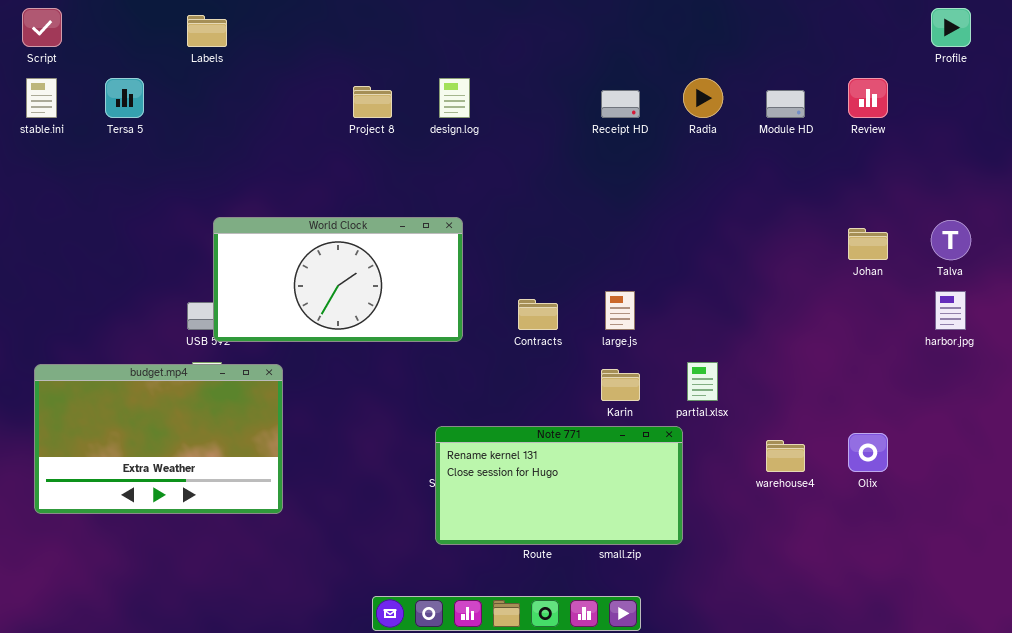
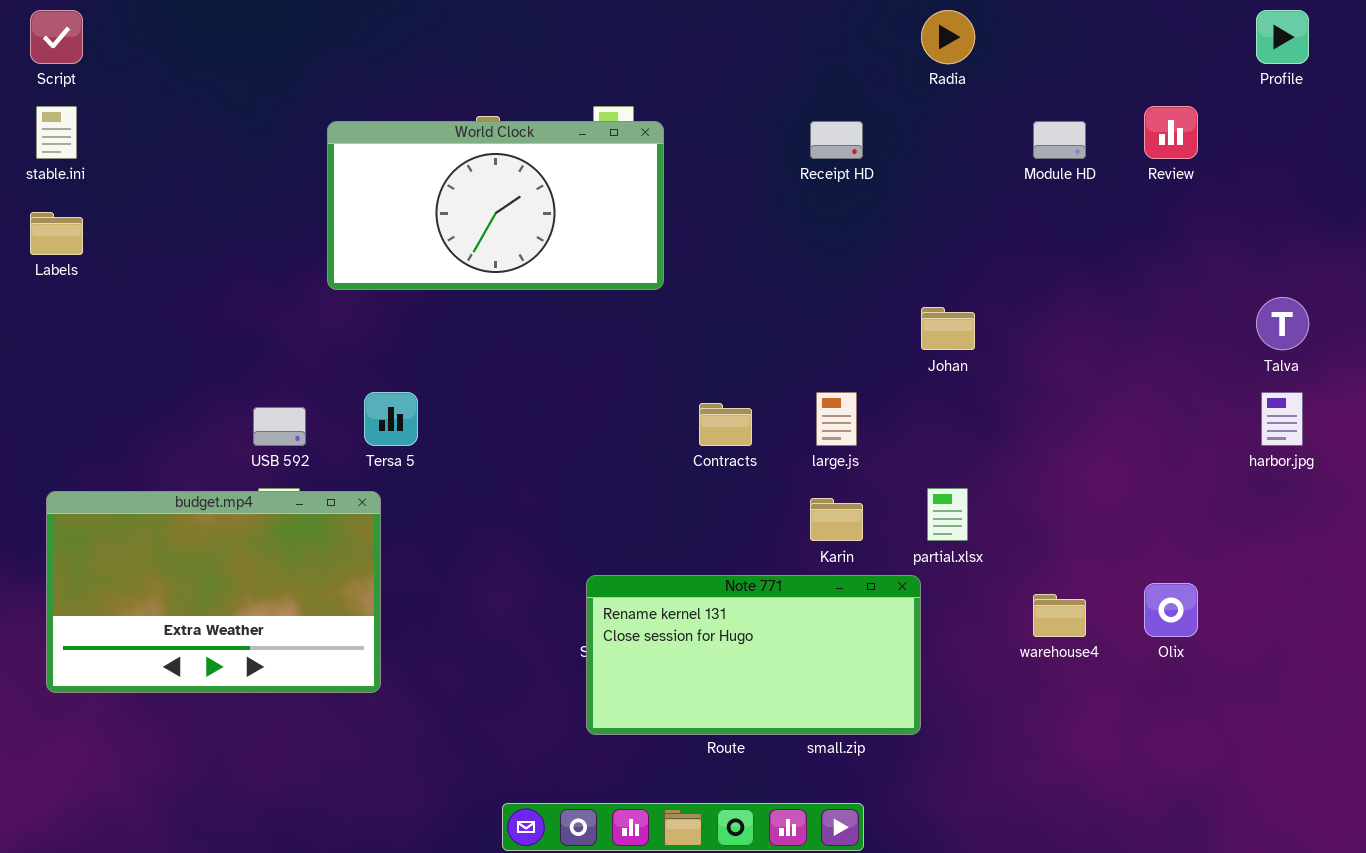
Labels: [187,15,227,47] -> [30,212,83,255], moved
Tersa 5: [105,78,144,118] -> [364,392,418,446], moved
Radia: [683,78,723,118] -> [921,10,975,64], moved
World Clock: [213,217,463,342] -> [327,121,664,290], moved
Johan: [848,228,888,260] -> [921,307,975,350], moved

